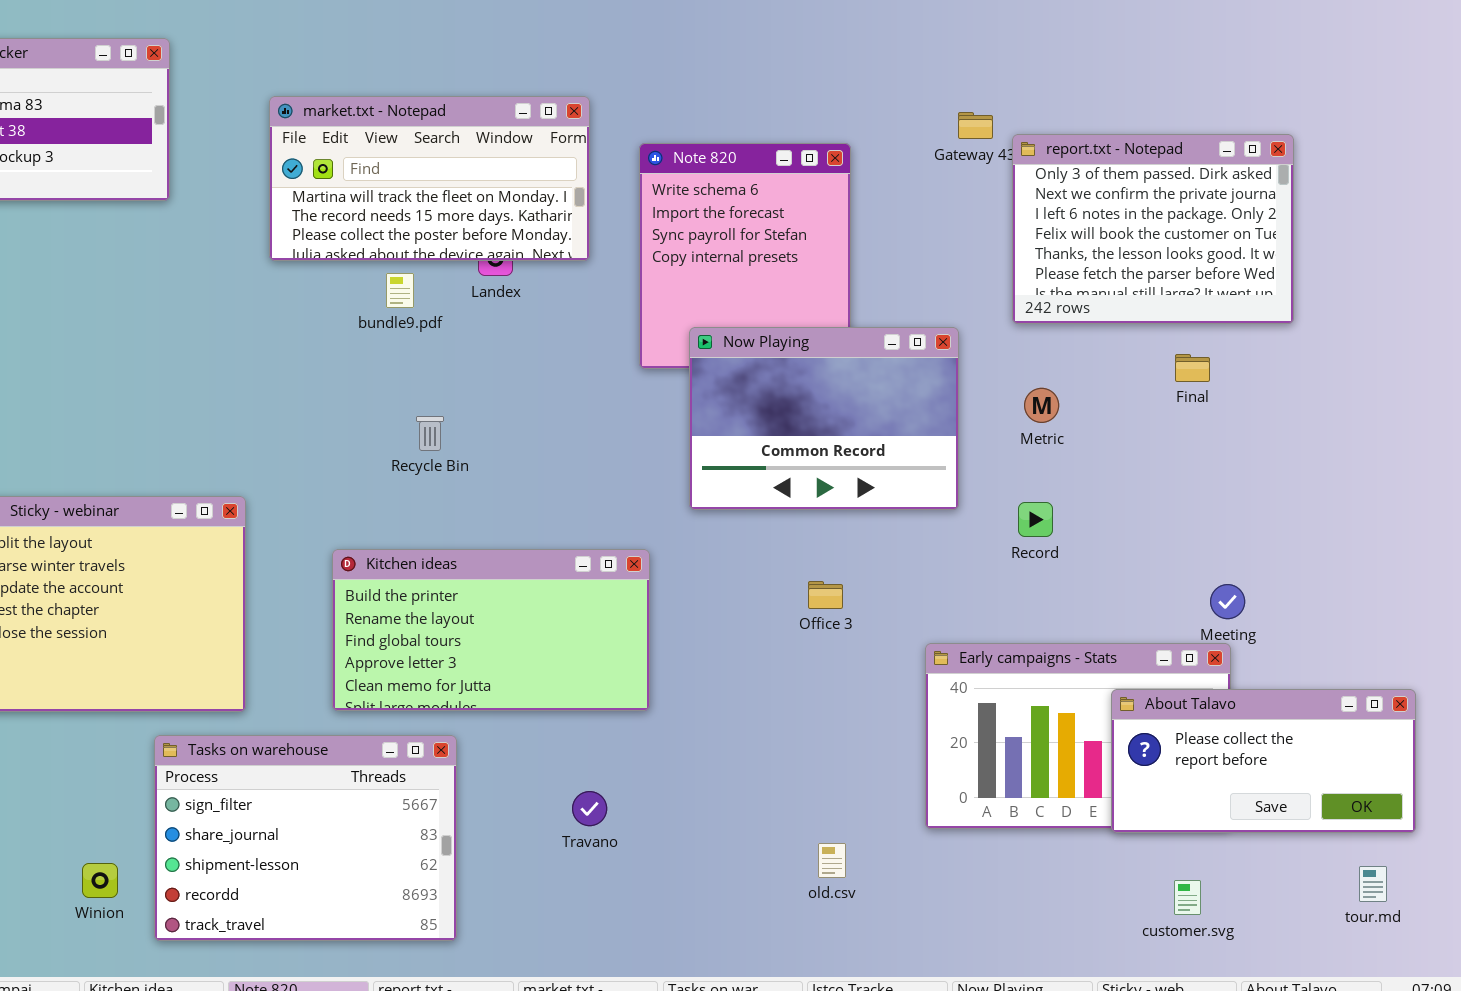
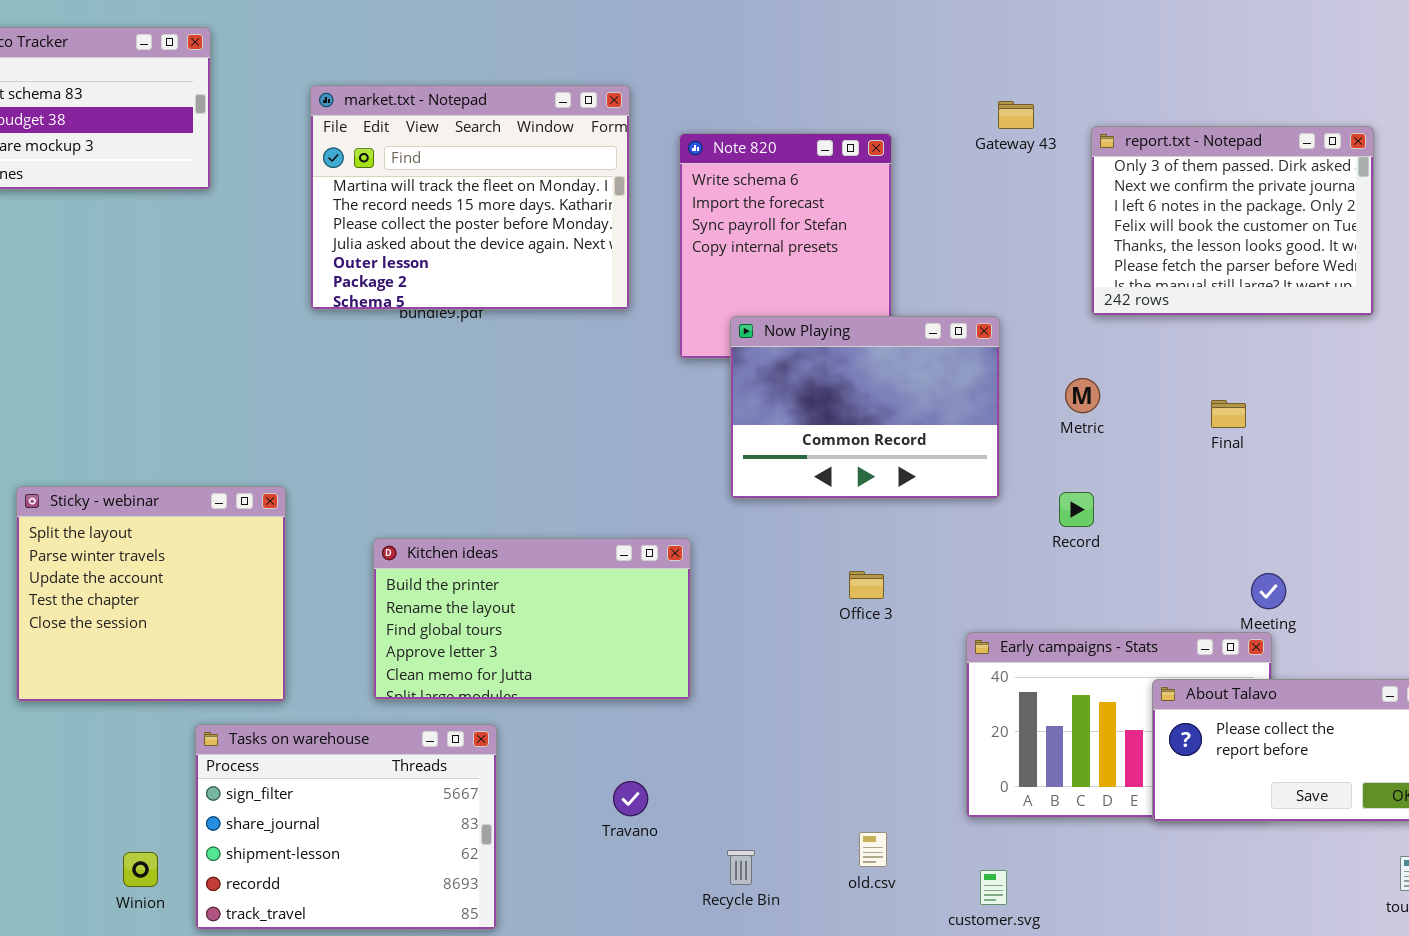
market.txt - Notepad: [269,96,590,261] -> [310,85,630,310], resized
report.txt - Notepad: [1012,134,1294,324] -> [1091,126,1374,316], moved
Final: [1175,354,1210,382] -> [1211,400,1246,428], moved
Recycle Bin: [416,416,444,451] -> [727,850,755,885], moved
customer.svg: [1174,880,1201,915] -> [980,870,1007,905], moved

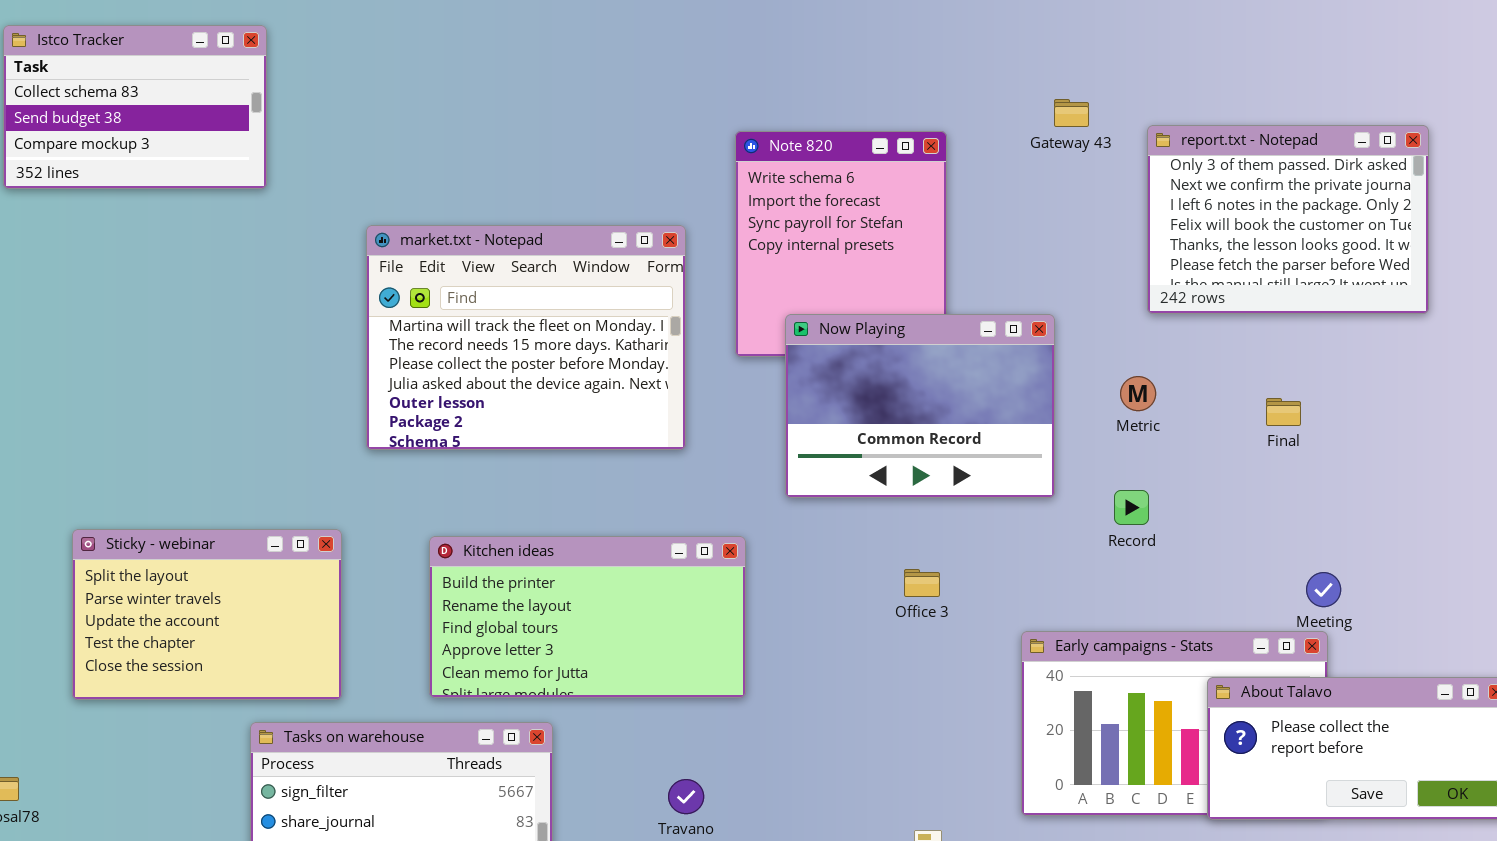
market.txt - Notepad: [310,85,630,310] -> [366,225,686,450], moved
Sticky - webinar: [16,486,286,702] -> [72,529,342,700], resized

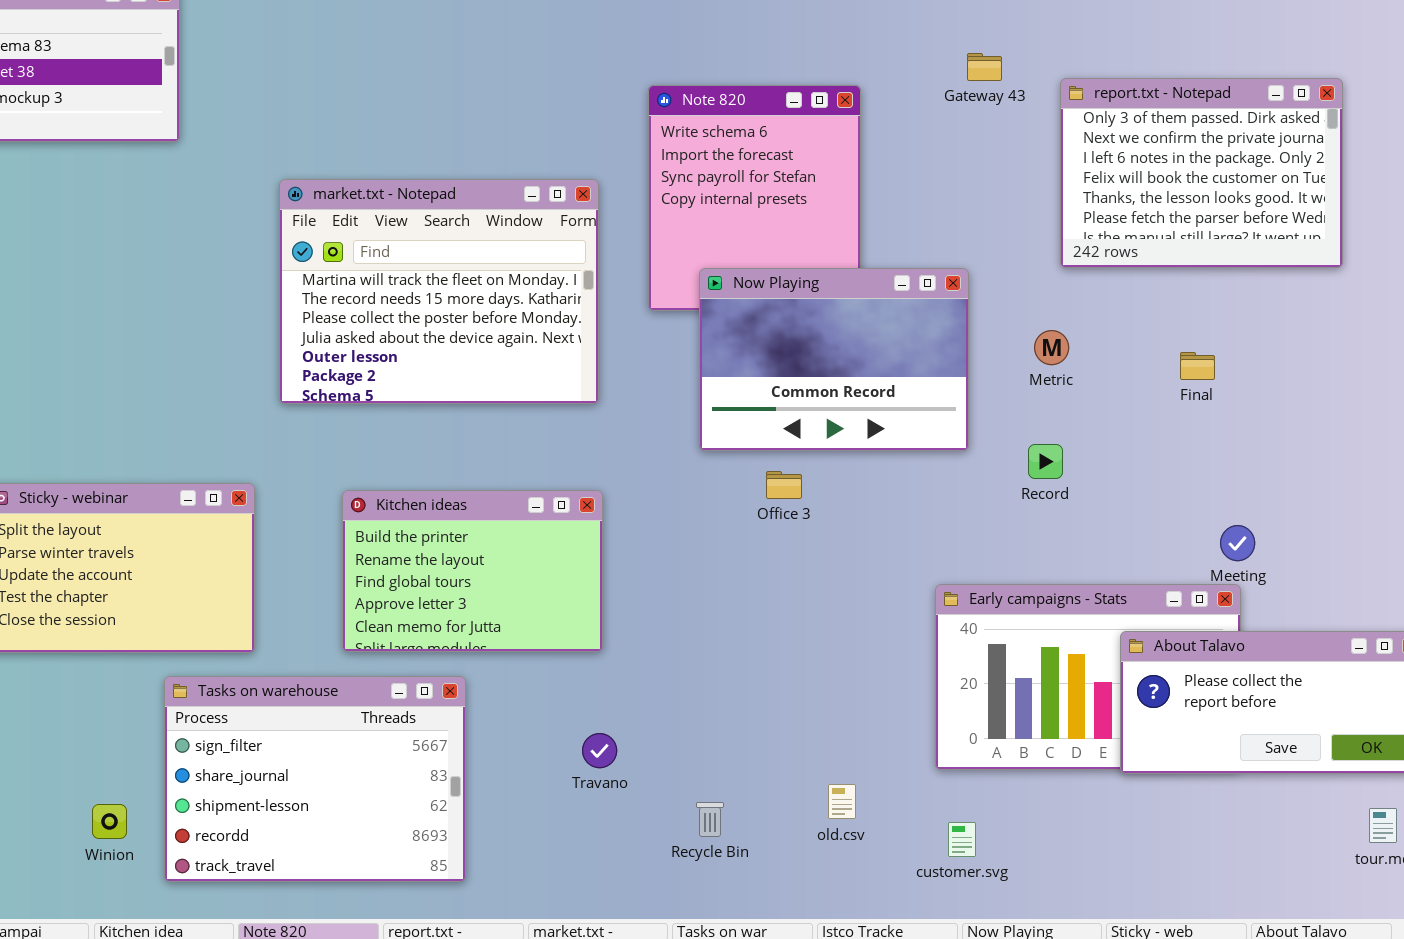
Kitchen ideas: [429,536,746,698] -> [342,490,603,652], resized
Office 3: [904,569,940,597] -> [766,471,802,499], moved

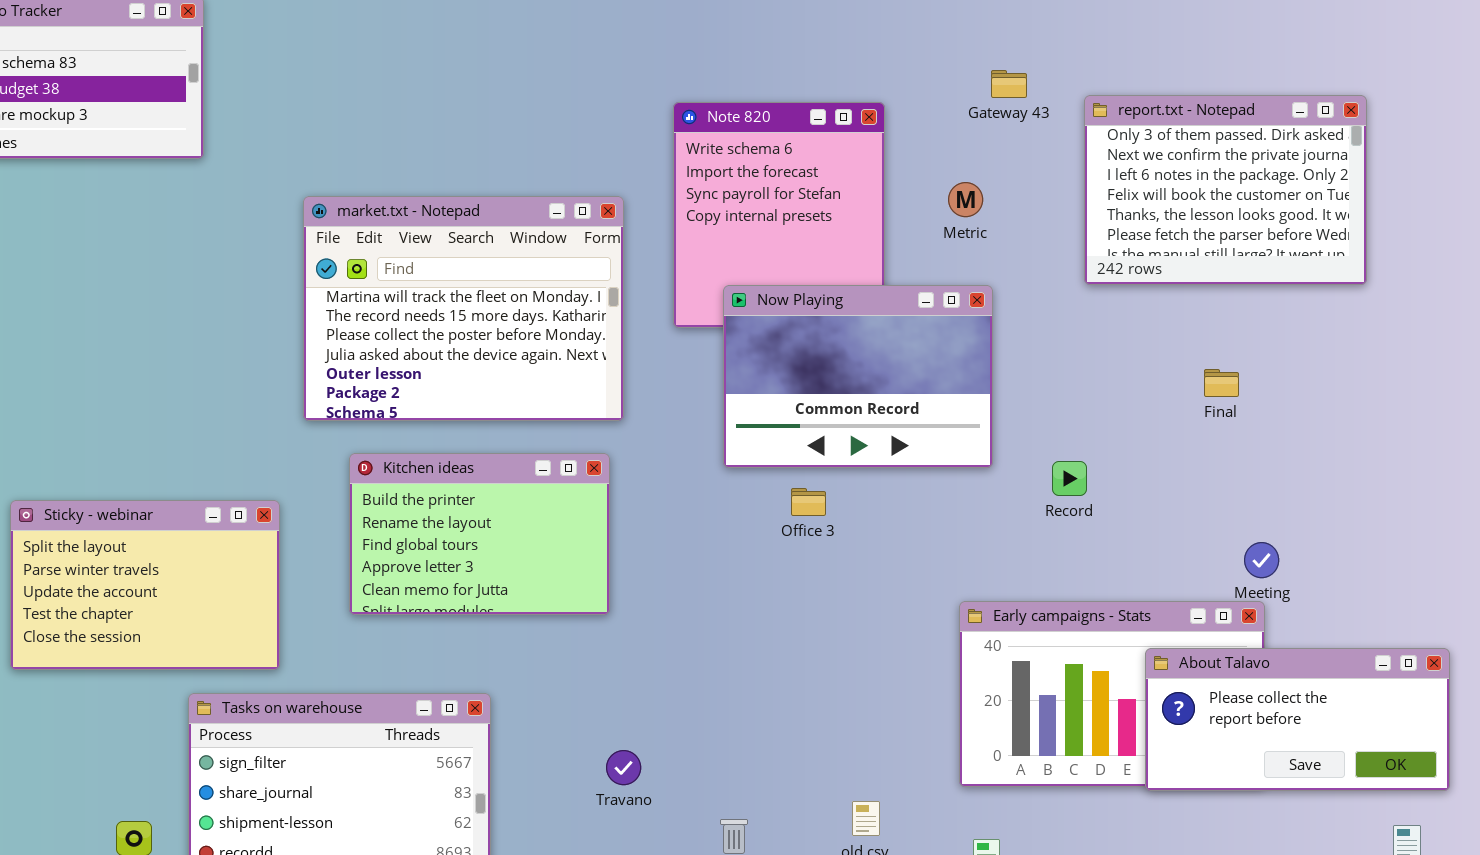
Metric: [1034,330,1069,365] -> [948,182,983,217], moved
Kitchen ideas: [342,490,603,652] -> [349,453,610,615], moved

